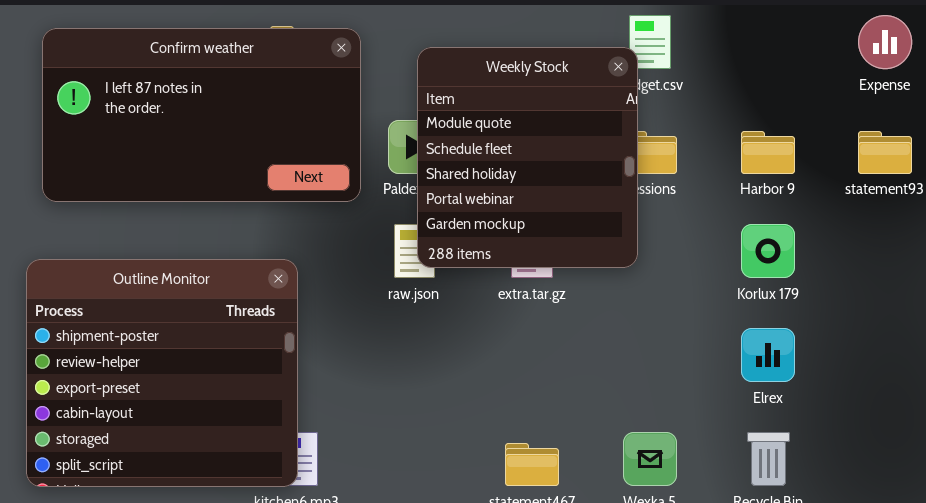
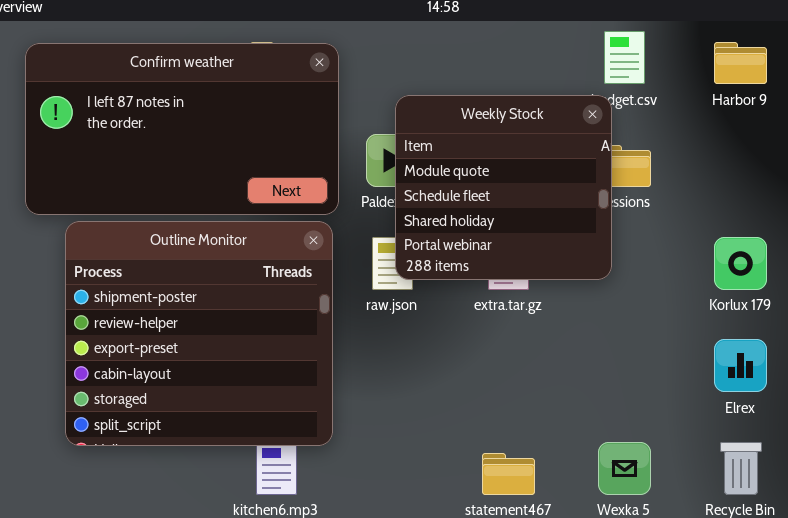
Weekly Stock: [417,47,638,268] -> [395,95,612,280], resized
Harbor 9: [741,131,795,174] -> [714,42,767,84], moved
Outline Monitor: [26,259,298,487] -> [65,221,333,446], moved

